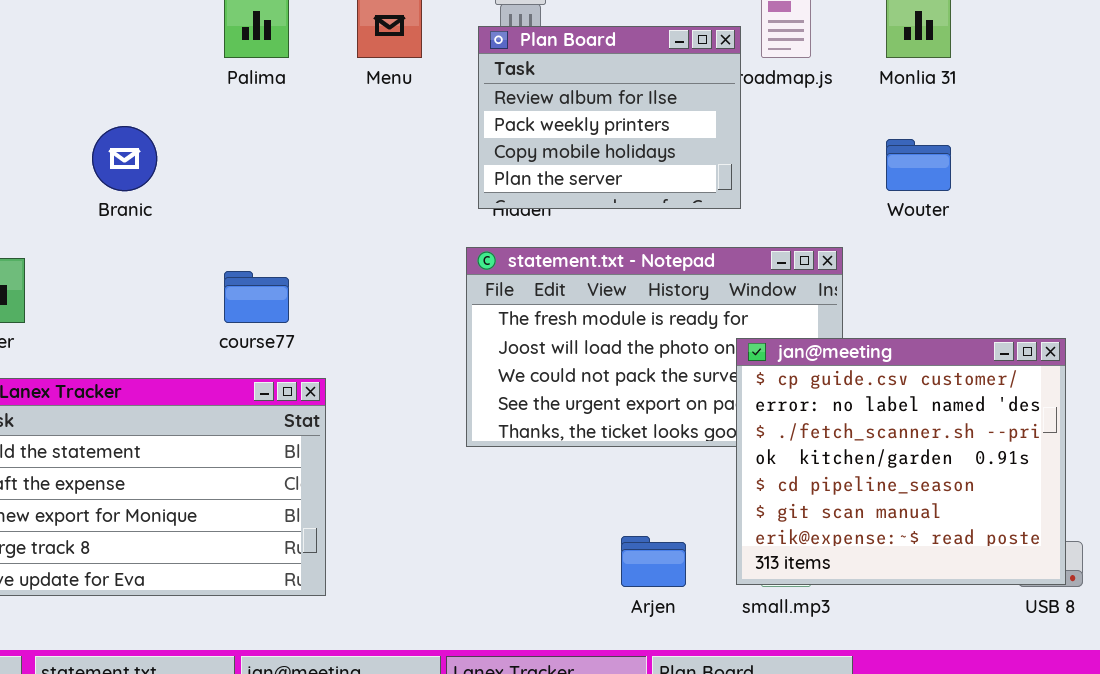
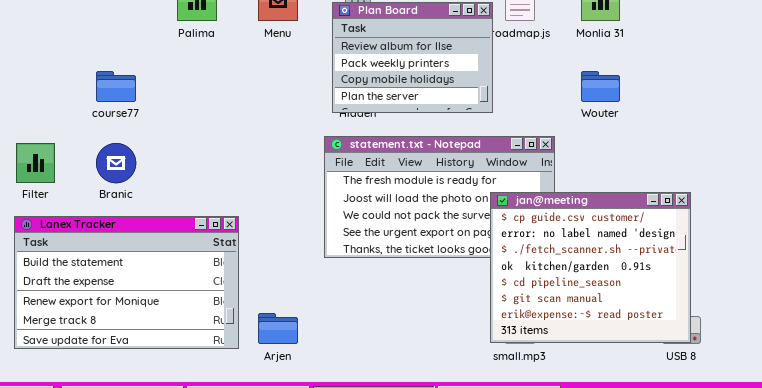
Branic: [92,126,157,191] -> [96,143,136,183], moved
course77: [224,271,289,323] -> [96,71,136,102], moved
Arjen: [621,536,686,587] -> [258,313,298,344], moved

